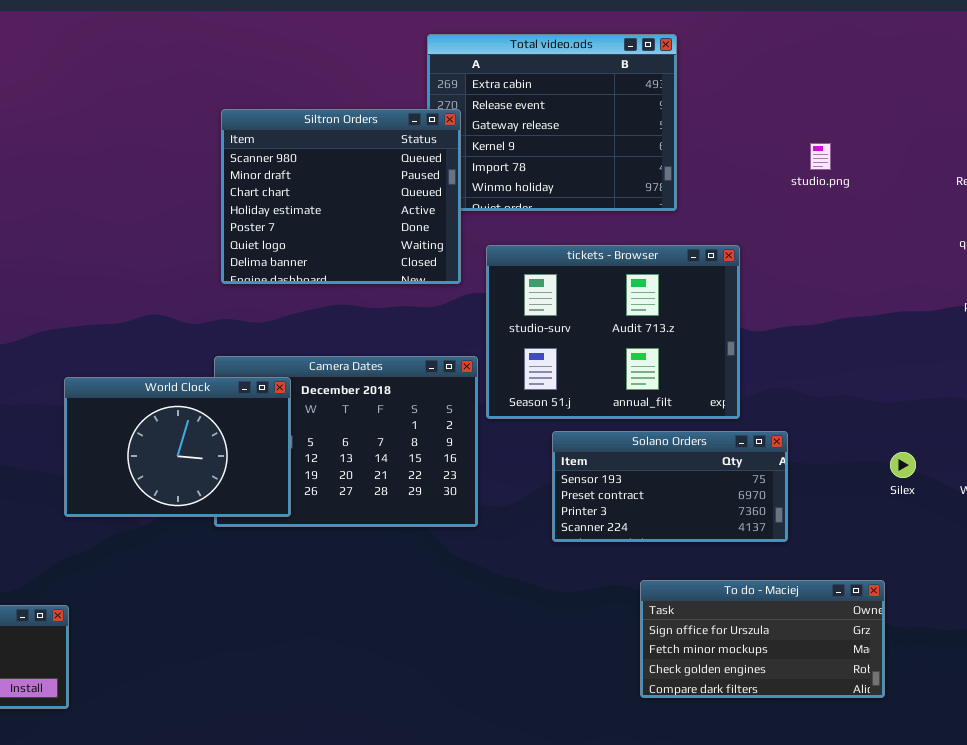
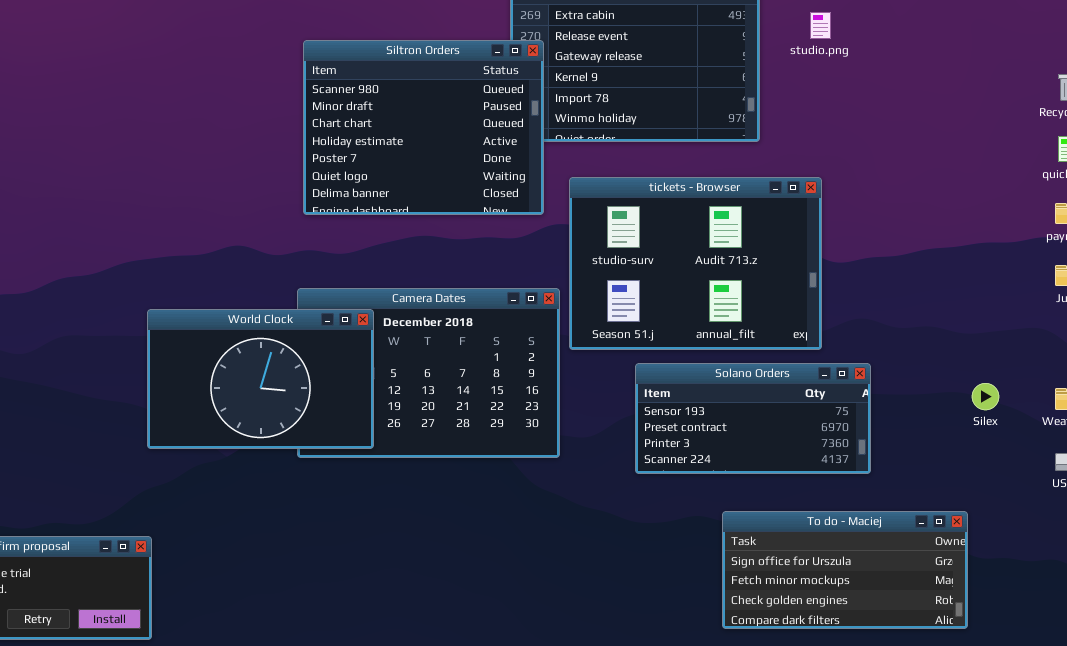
studio.png: [810,143,831,170] -> [810,12,831,39], moved

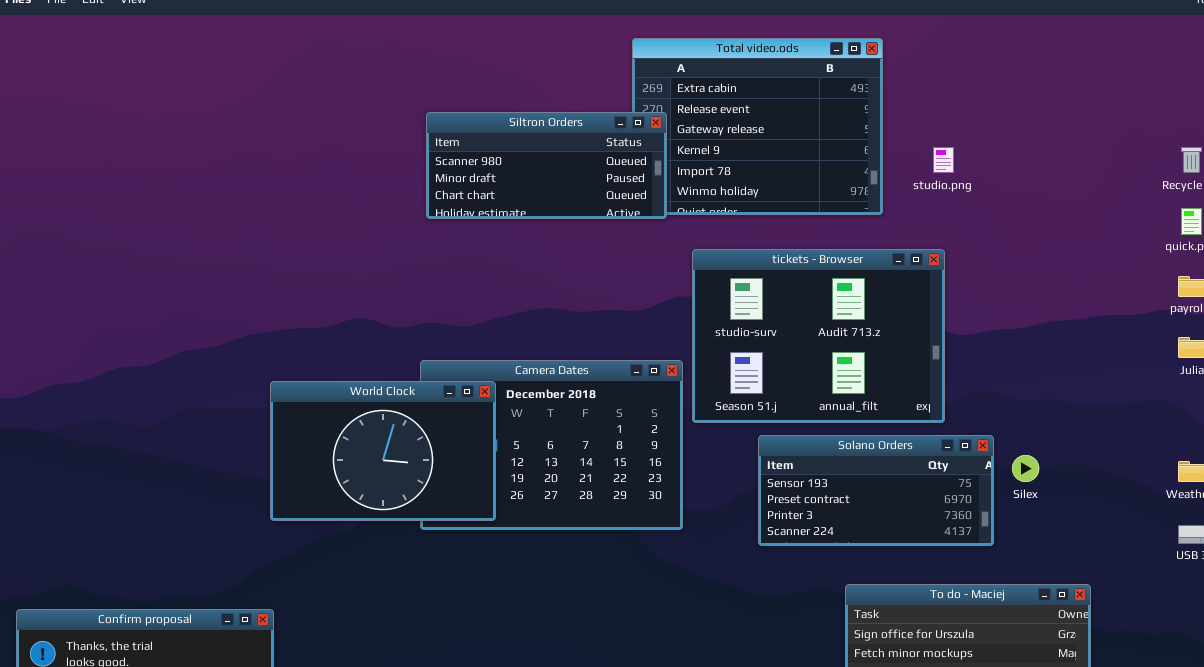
studio.png: [810,12,831,39] -> [933,147,954,173], moved
Siltron Orders: [303,40,544,215] -> [426,112,667,219], resized
Silex: [972,383,999,410] -> [1012,455,1039,482], moved

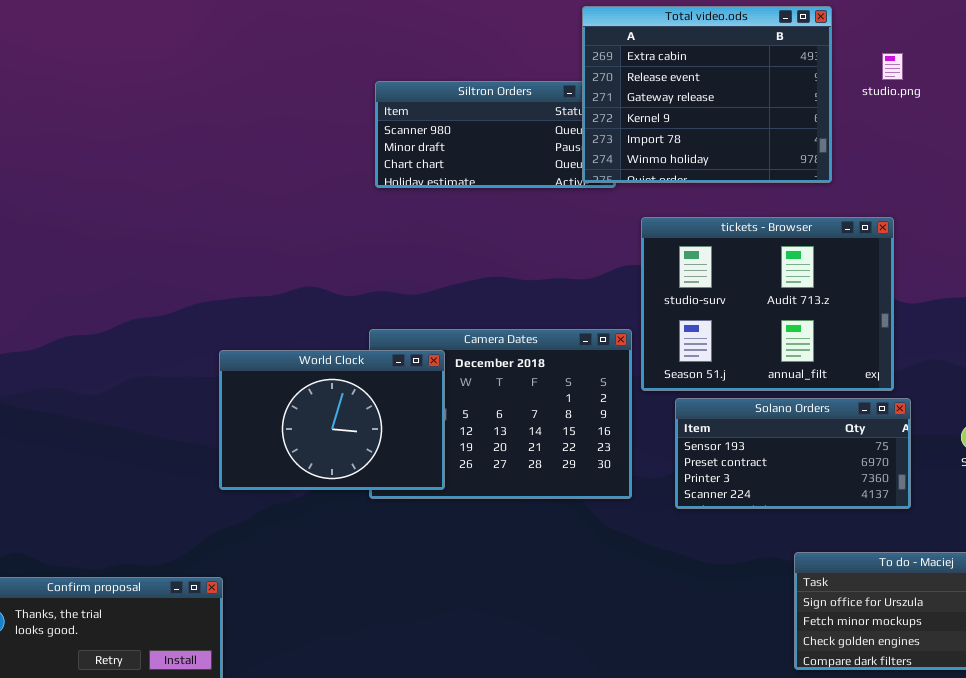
Total video.ods: [632,38,883,215] -> [582,6,832,183], raised
studio.png: [933,147,954,173] -> [882,53,903,80], moved
Solano Orders: [758,435,994,546] -> [675,398,911,509], moved

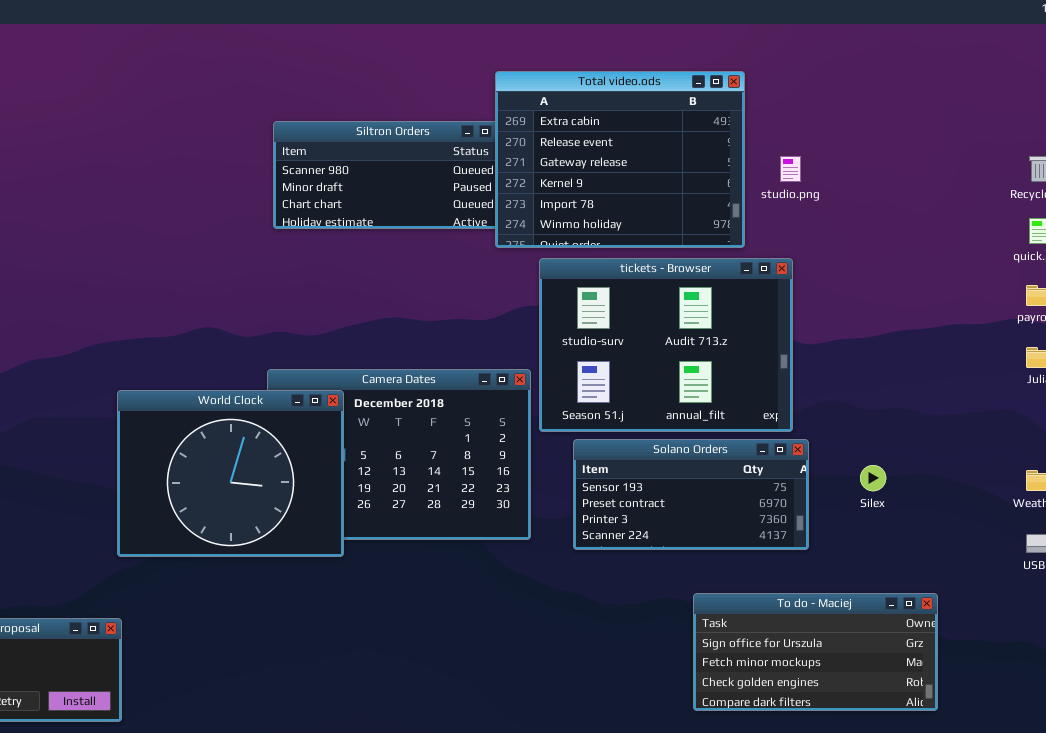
Total video.ods: [582,6,832,183] -> [495,71,745,248], moved
studio.png: [882,53,903,80] -> [780,156,801,182], moved
World Clock: [219,350,445,490] -> [117,390,344,557], resized

